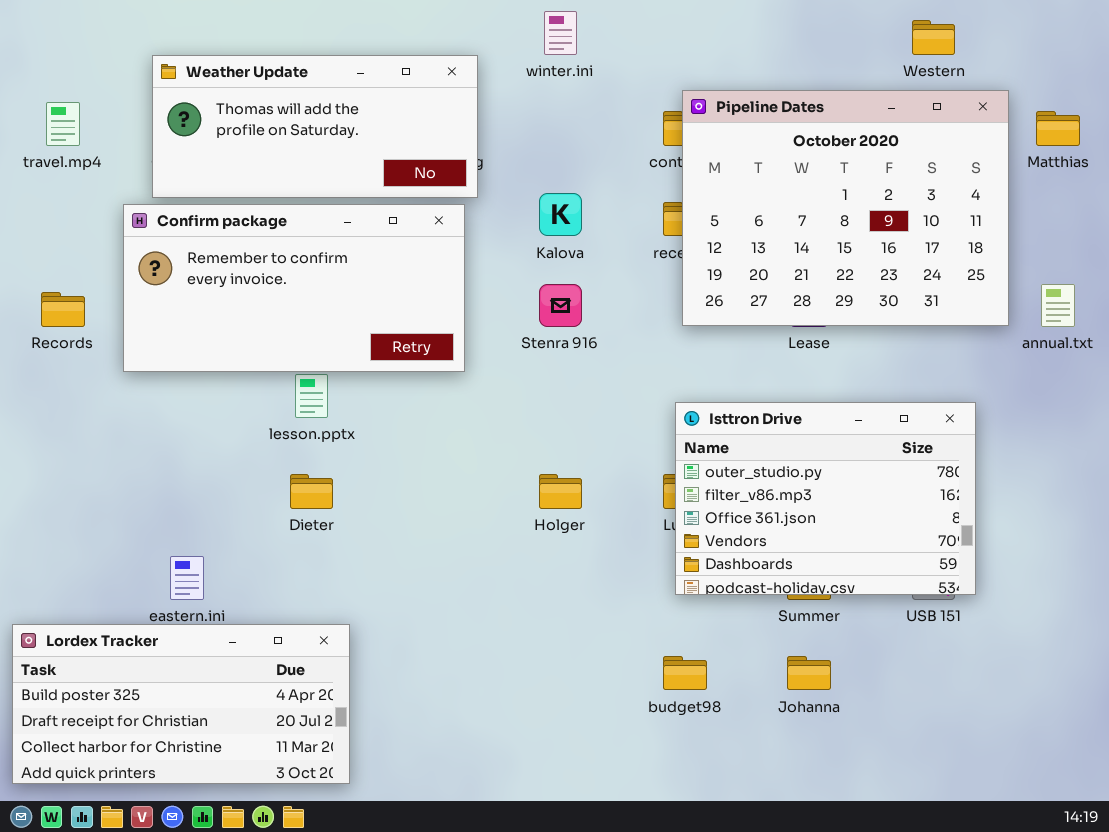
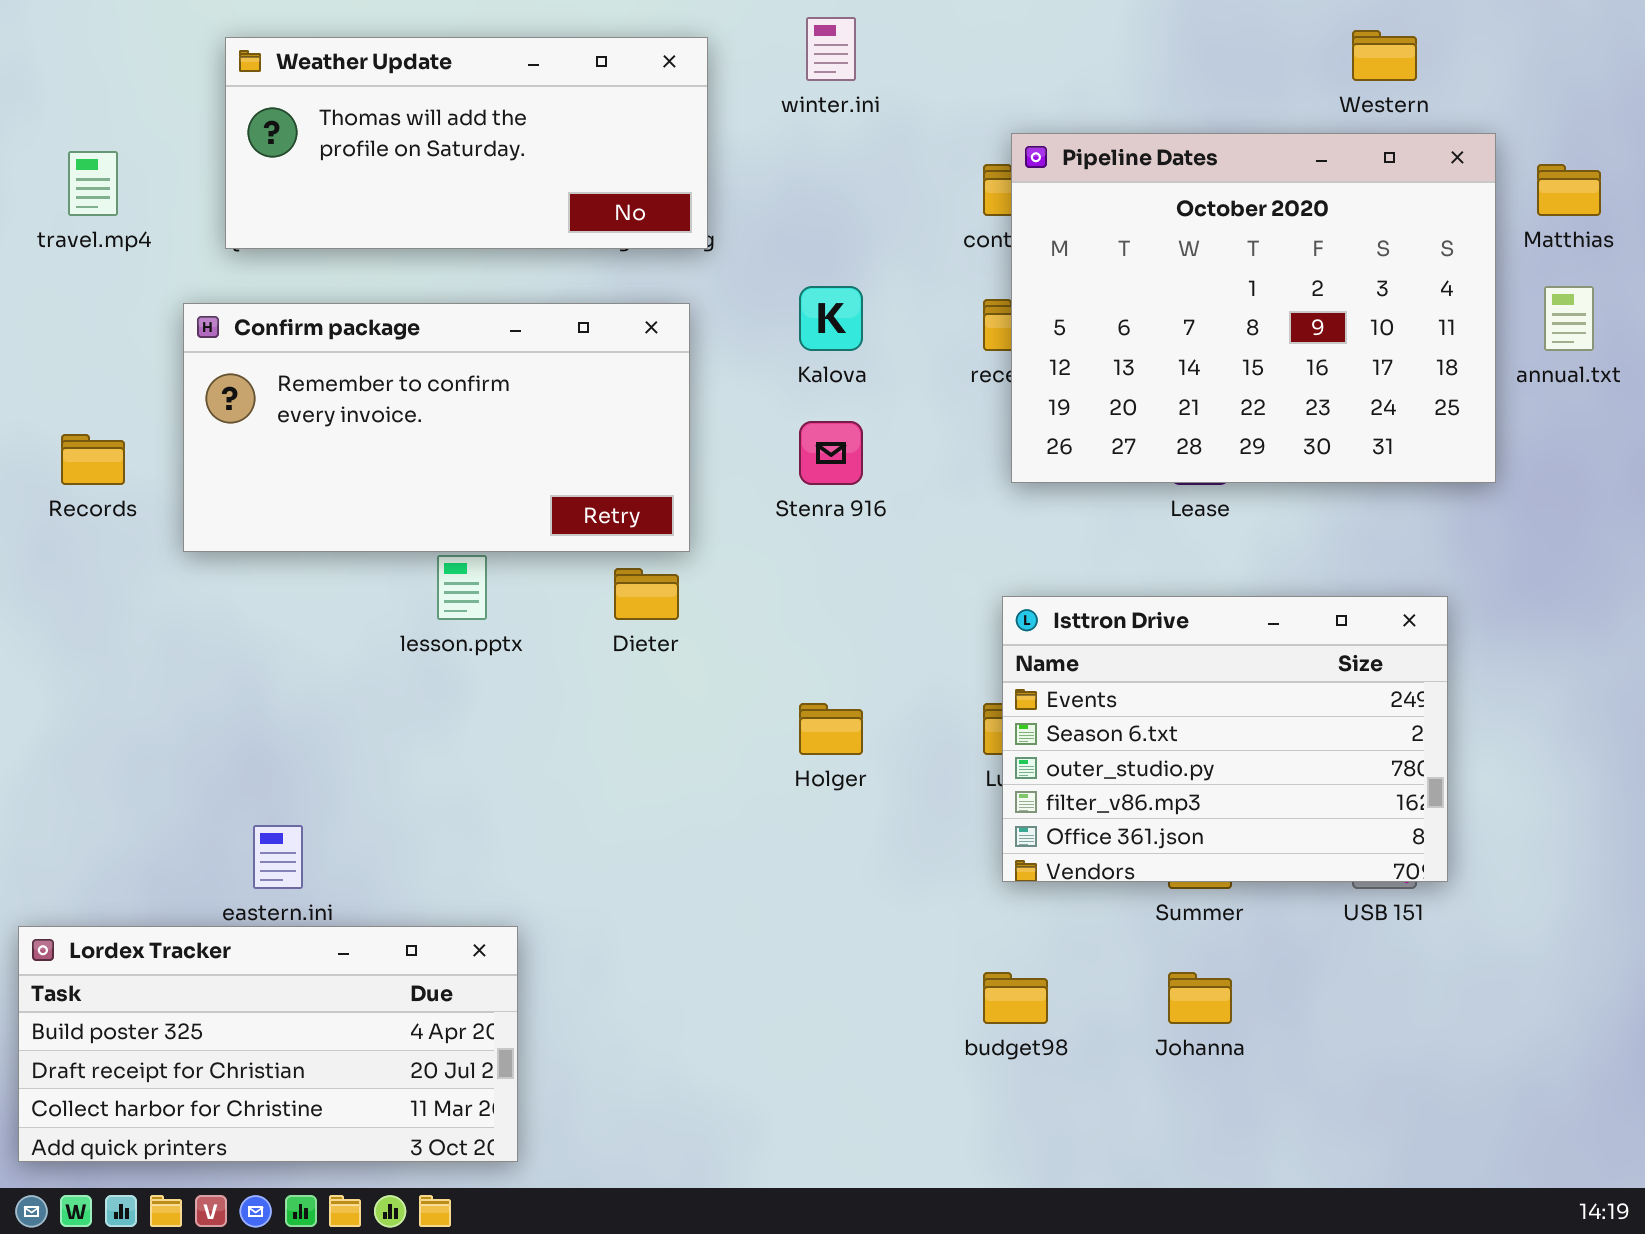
Weather Update: [152,55,478,198] -> [225,37,708,249], moved
annual.txt: [1041,284,1075,327] -> [1544,286,1594,351], moved
Isttron Drive: [675,402,976,595] -> [1002,596,1448,882], scrolled up 2 rows
Dieter: [290,474,333,509] -> [614,568,679,620], moved

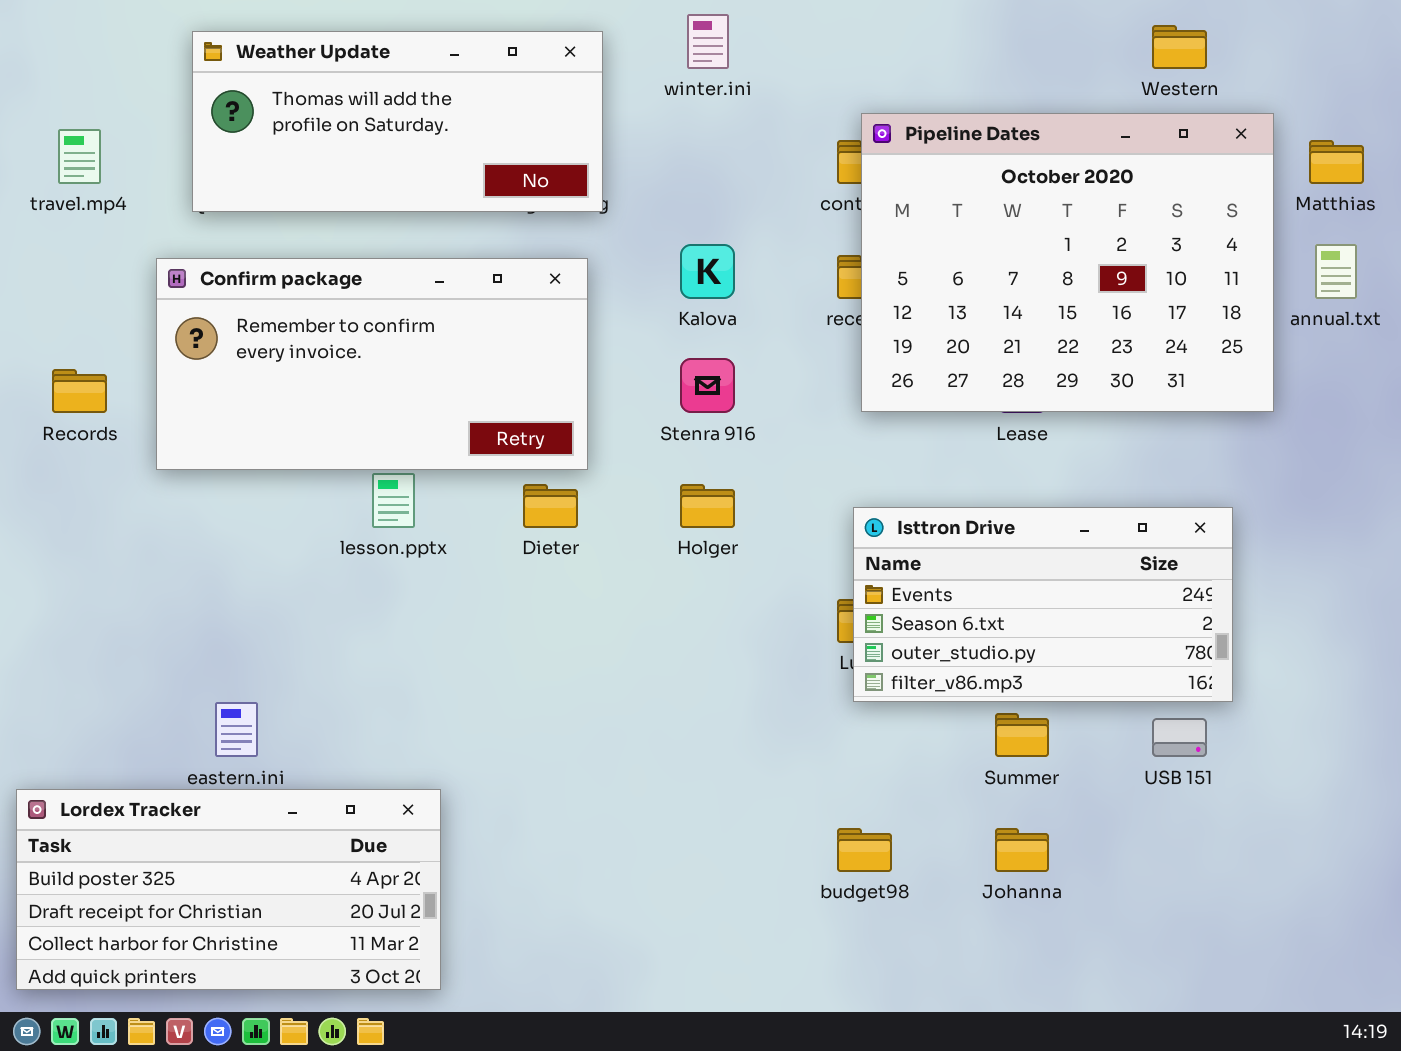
Isttron Drive: [1002,596,1448,882] -> [853,507,1233,702], resized
Holger: [799,703,863,755] -> [680,484,735,528], moved

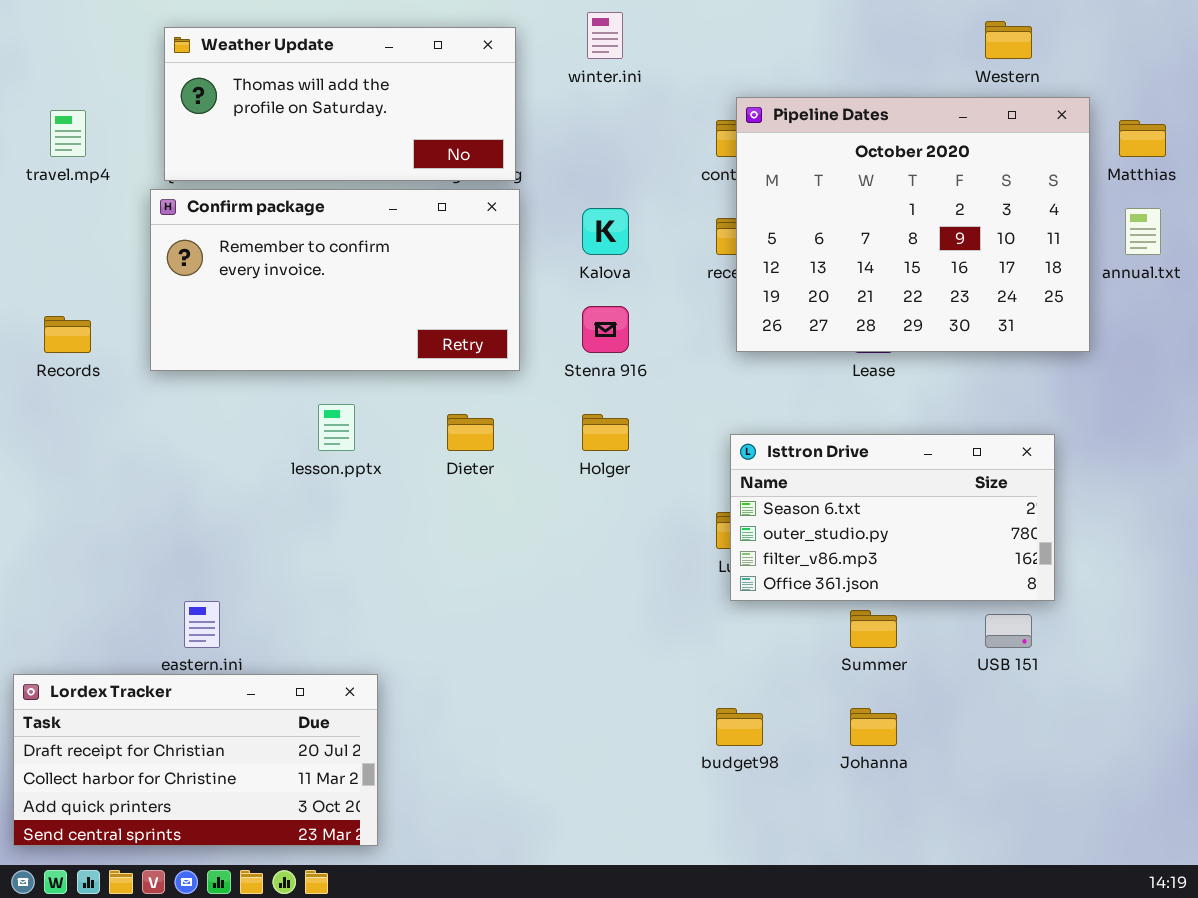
Confirm package: [156,258,588,470] -> [150,189,520,371], moved
Isttron Drive: [853,507,1233,702] -> [730,434,1055,601], scrolled down 1 row
Lordex Tracker: [16,789,441,990] -> [13,674,378,846], scrolled down 1 row

